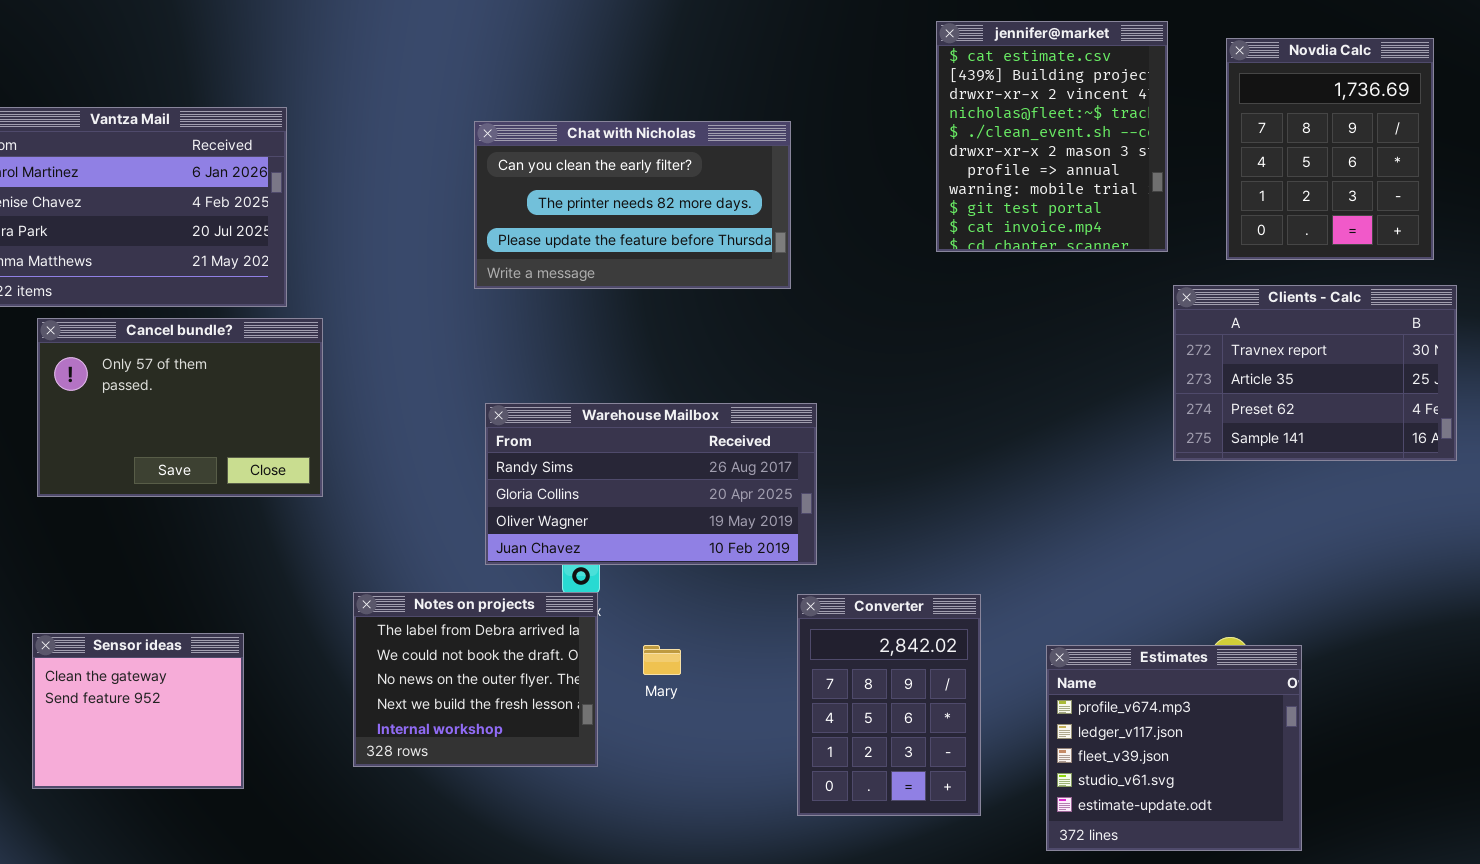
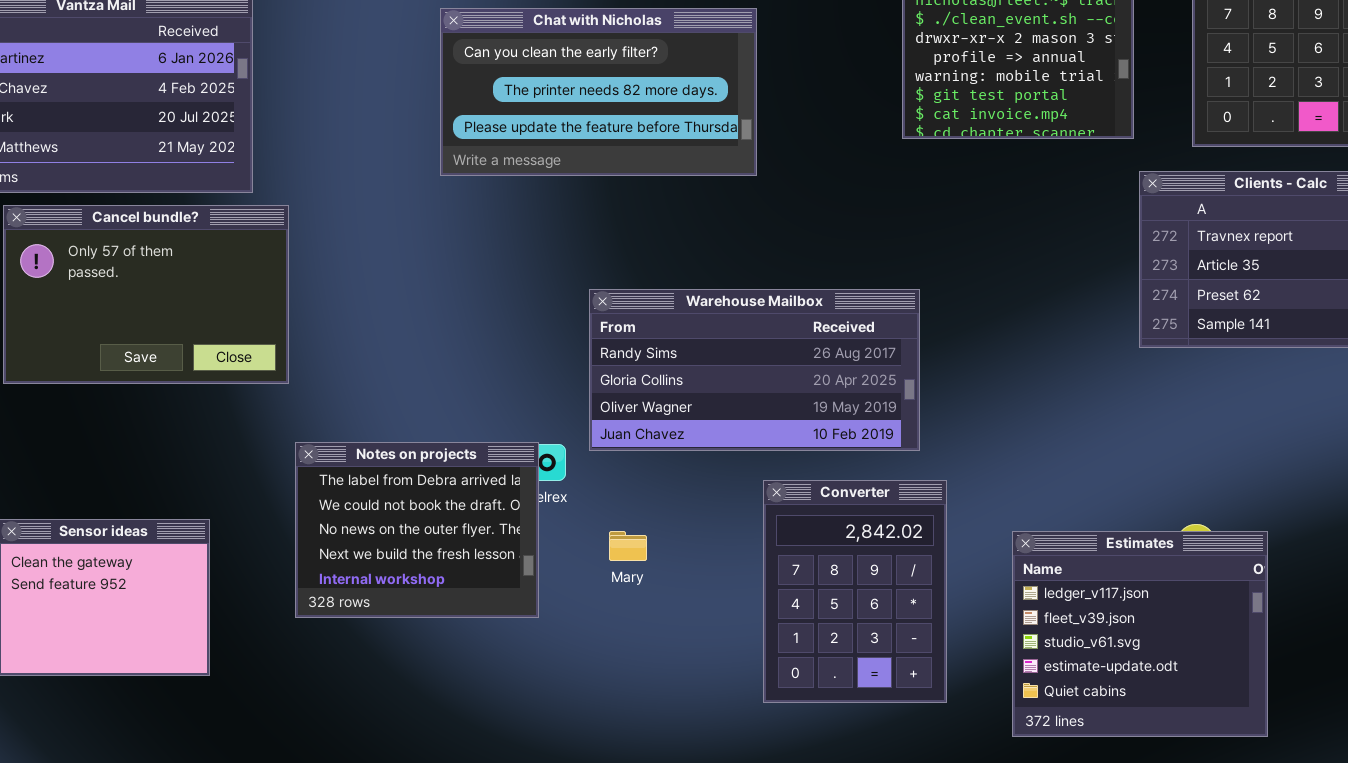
Warehouse Mailbox: [485,403,817,565] -> [589,289,920,451], moved
Notes on projects: [353,592,598,767] -> [295,442,539,618], moved
Estimates: [1046,645,1302,851] -> [1012,531,1268,737], scrolled down 1 row

